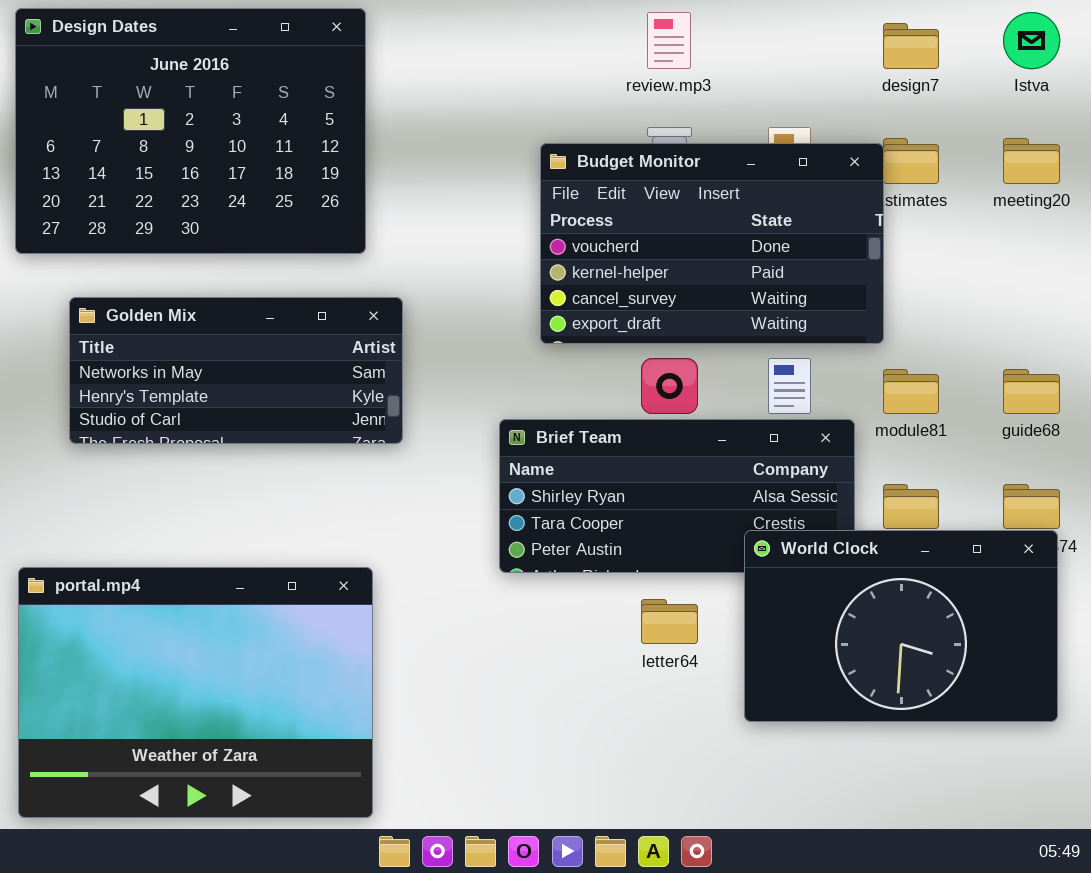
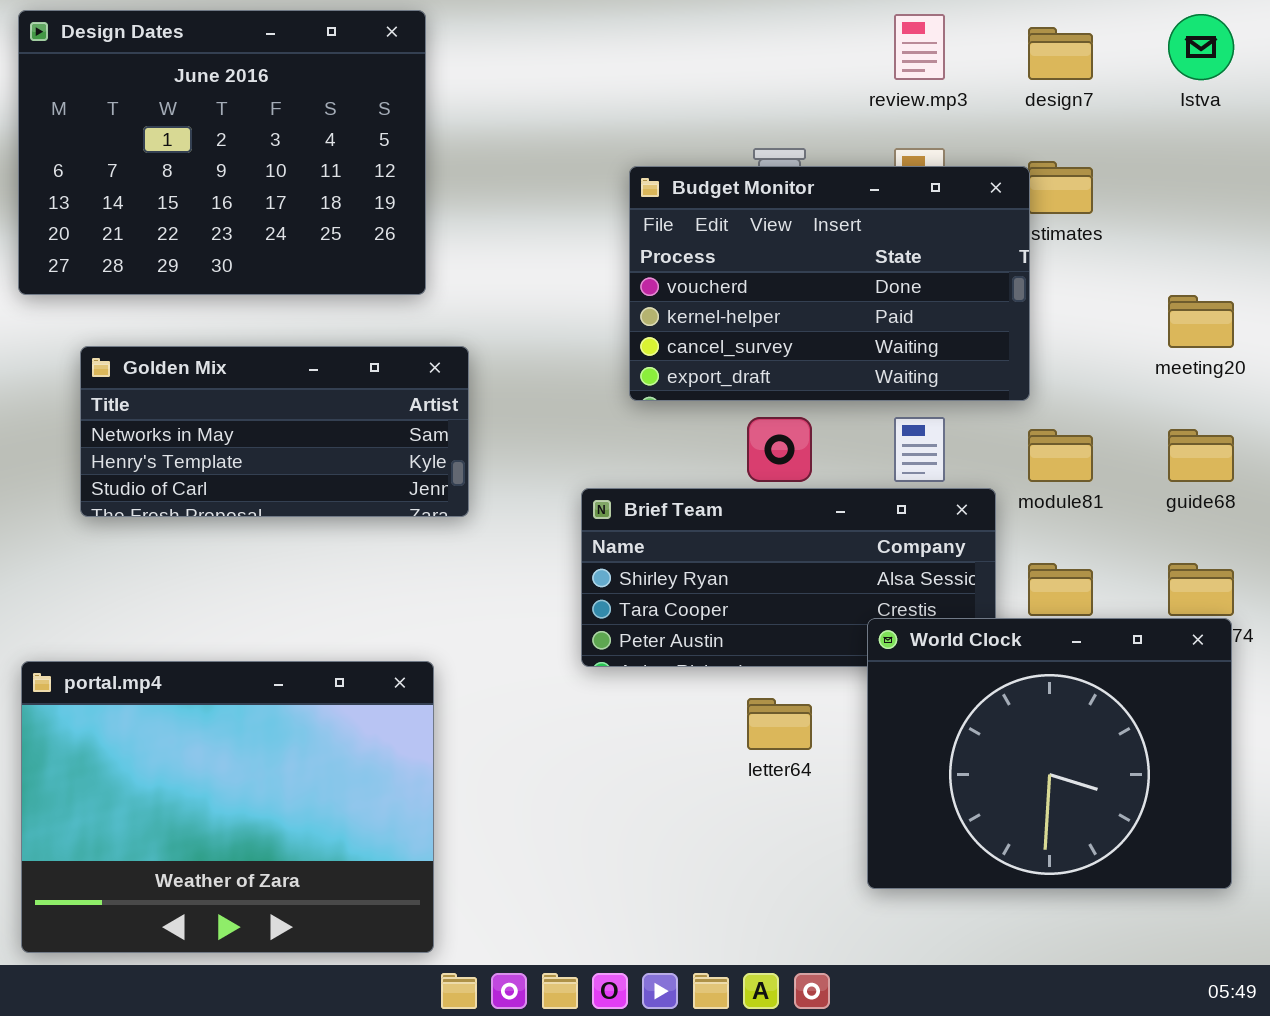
review.mp3: [647,12,691,69] -> [894,14,945,80], moved
meeting20: [1003,138,1060,184] -> [1168,295,1234,348], moved
World Clock: [744,530,1058,722] -> [867,618,1232,889], resized

